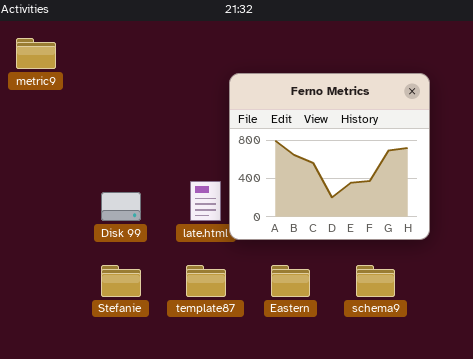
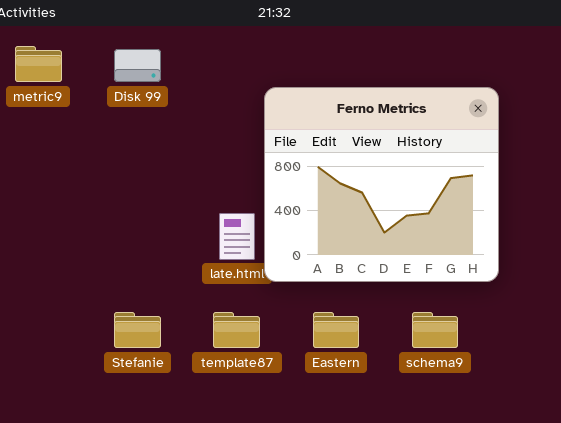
Disk 99: [101,192,141,221] -> [114,49,161,82], moved

